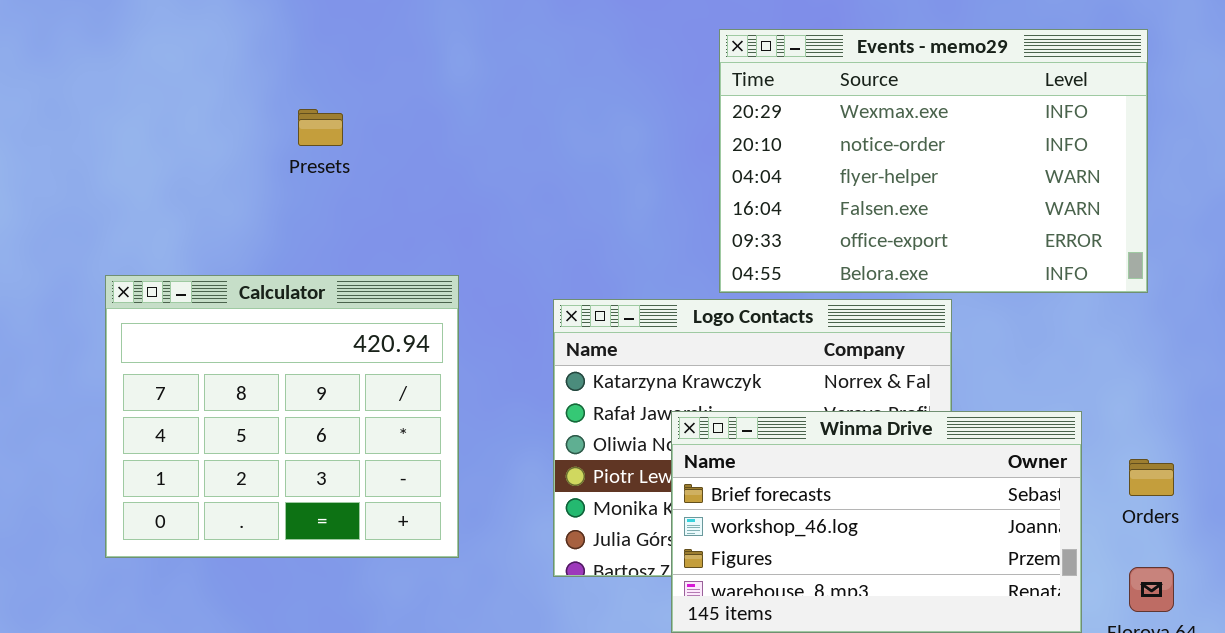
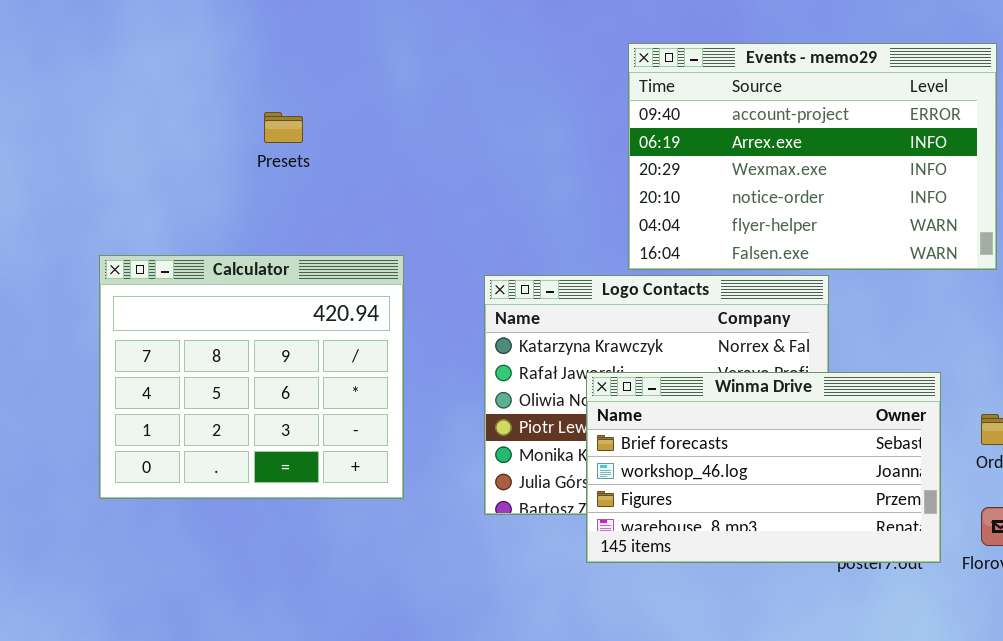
Events - memo29: [719,29,1148,293] -> [628,43,997,270], scrolled up 2 rows

